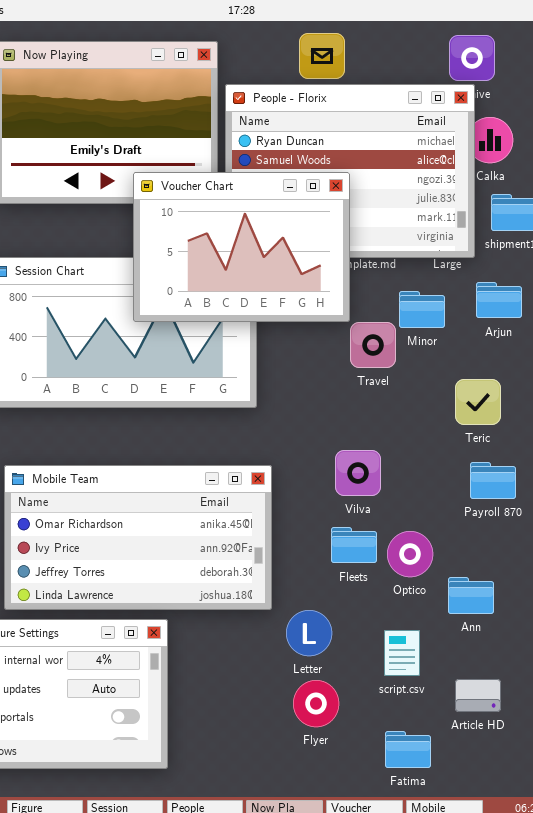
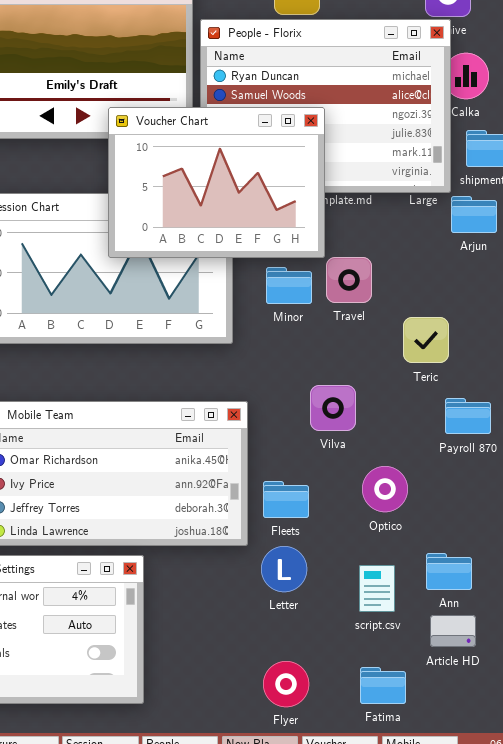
Arjun: [476,282,522,318] -> [451,196,497,233], moved
Minor: [399,291,445,328] -> [266,267,312,304], moved
Teric: [455,379,501,425] -> [403,317,449,363], moved
Fleets: [331,527,377,563] -> [263,481,309,518], moved
Ann: [448,577,494,614] -> [426,553,472,590], moved
Flyer: [293,680,339,727] -> [263,661,309,707], moved

